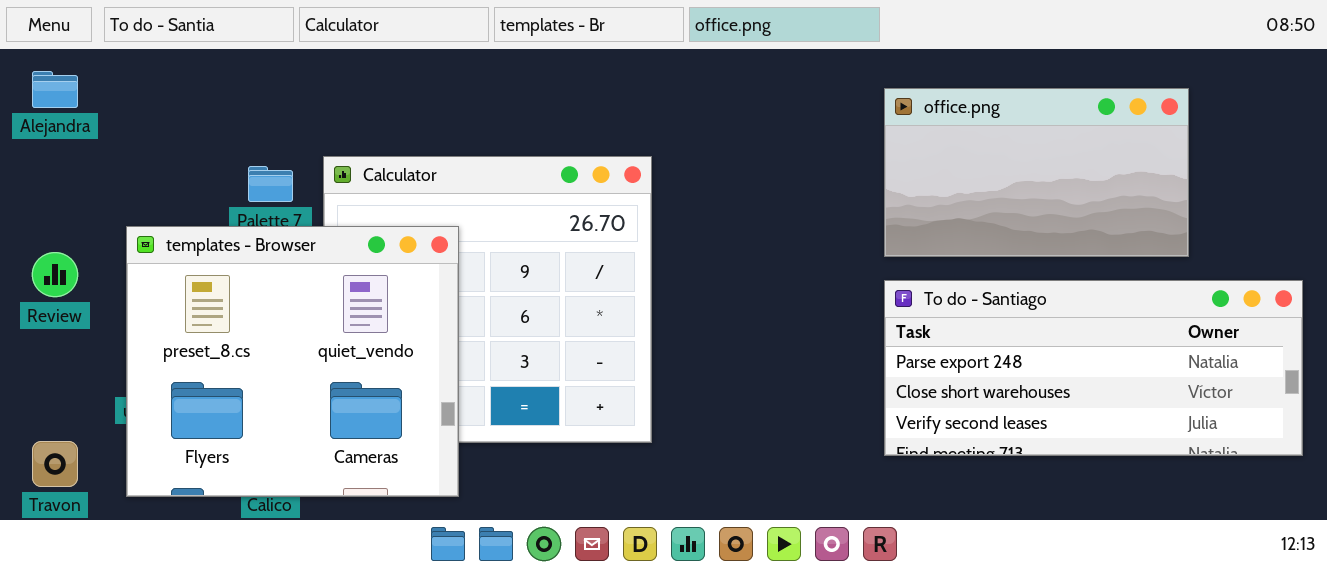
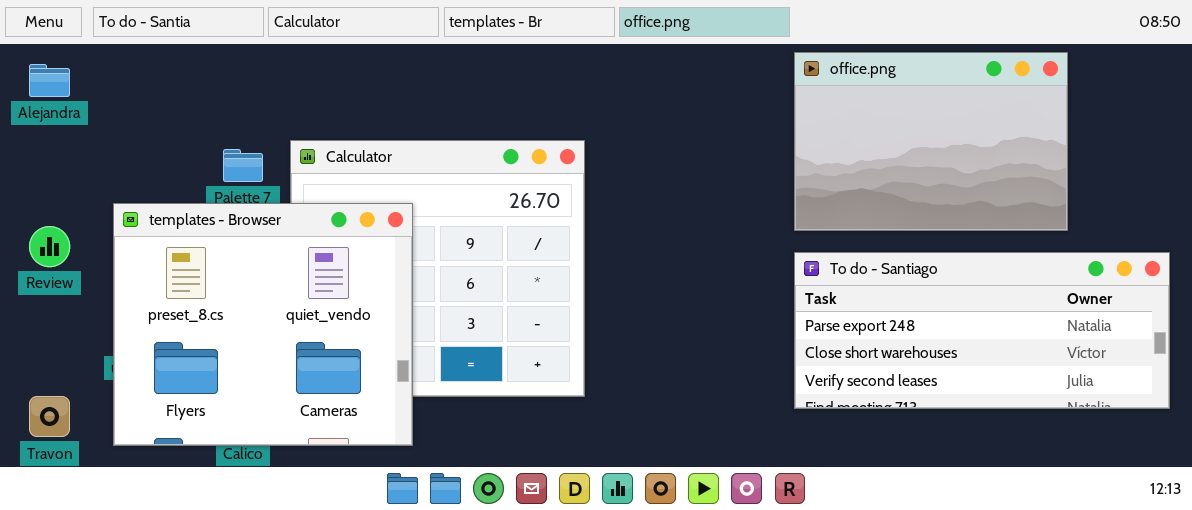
office.png: [884,88,1189,257] -> [794,52,1068,231], resized

